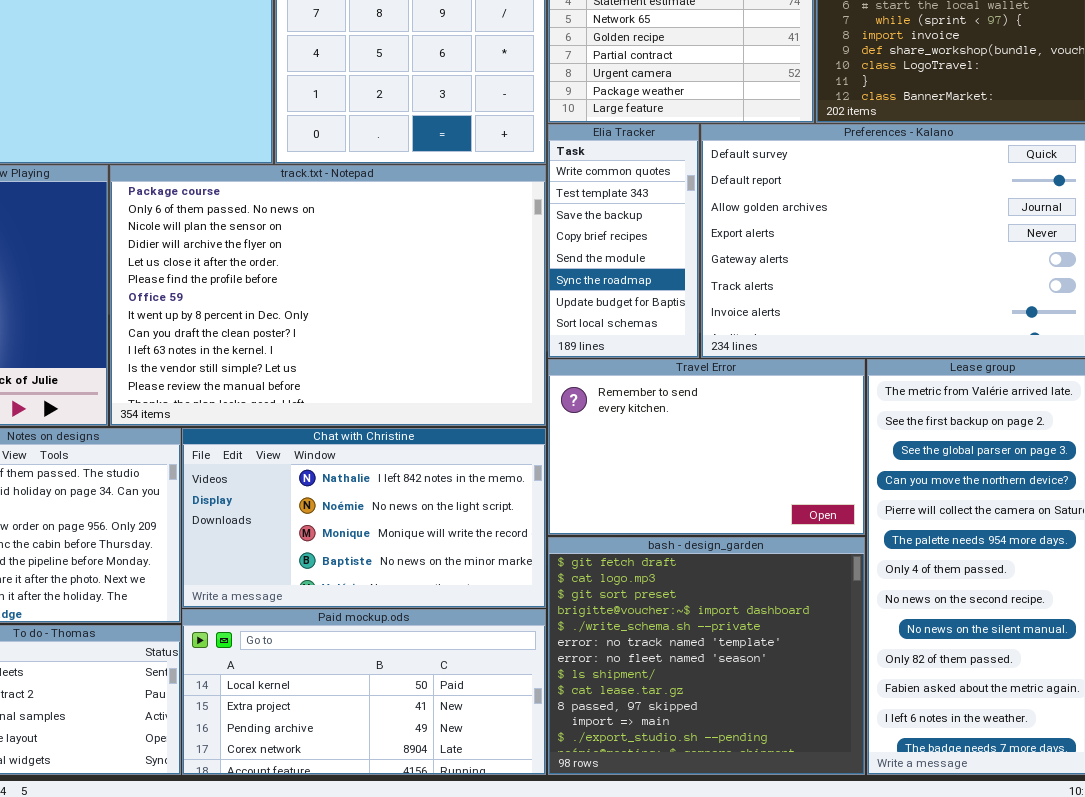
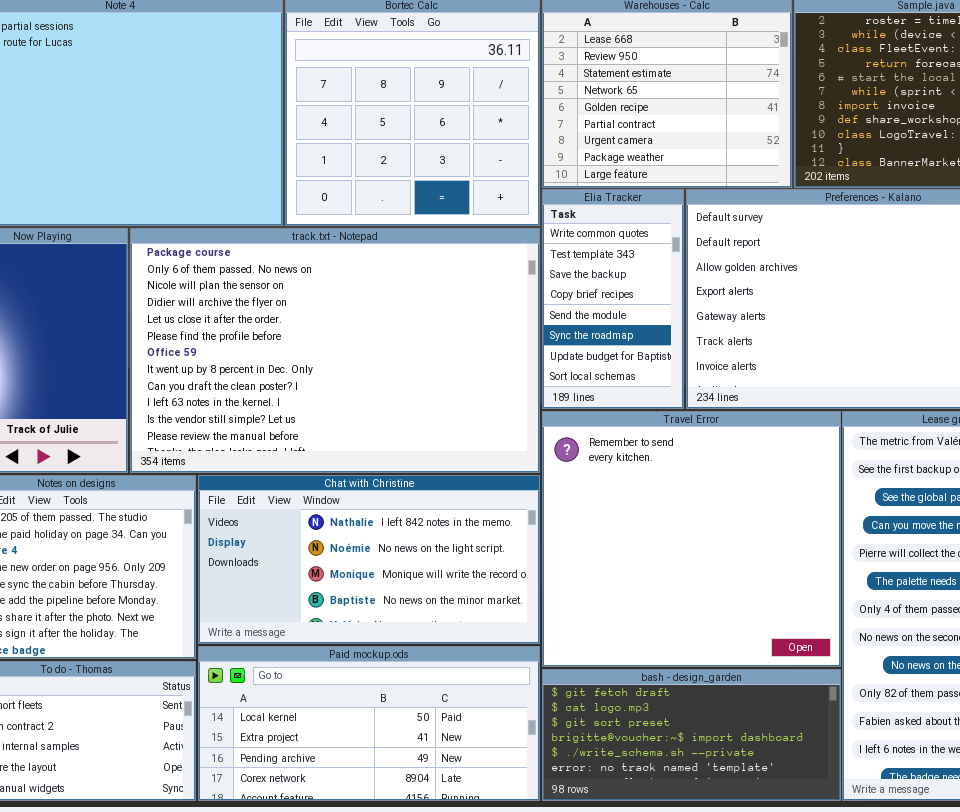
Travel Error: [548,359,865,535] -> [542,411,841,667], resized
bash - design_garden: [548,537,865,775] -> [542,669,841,801], resized

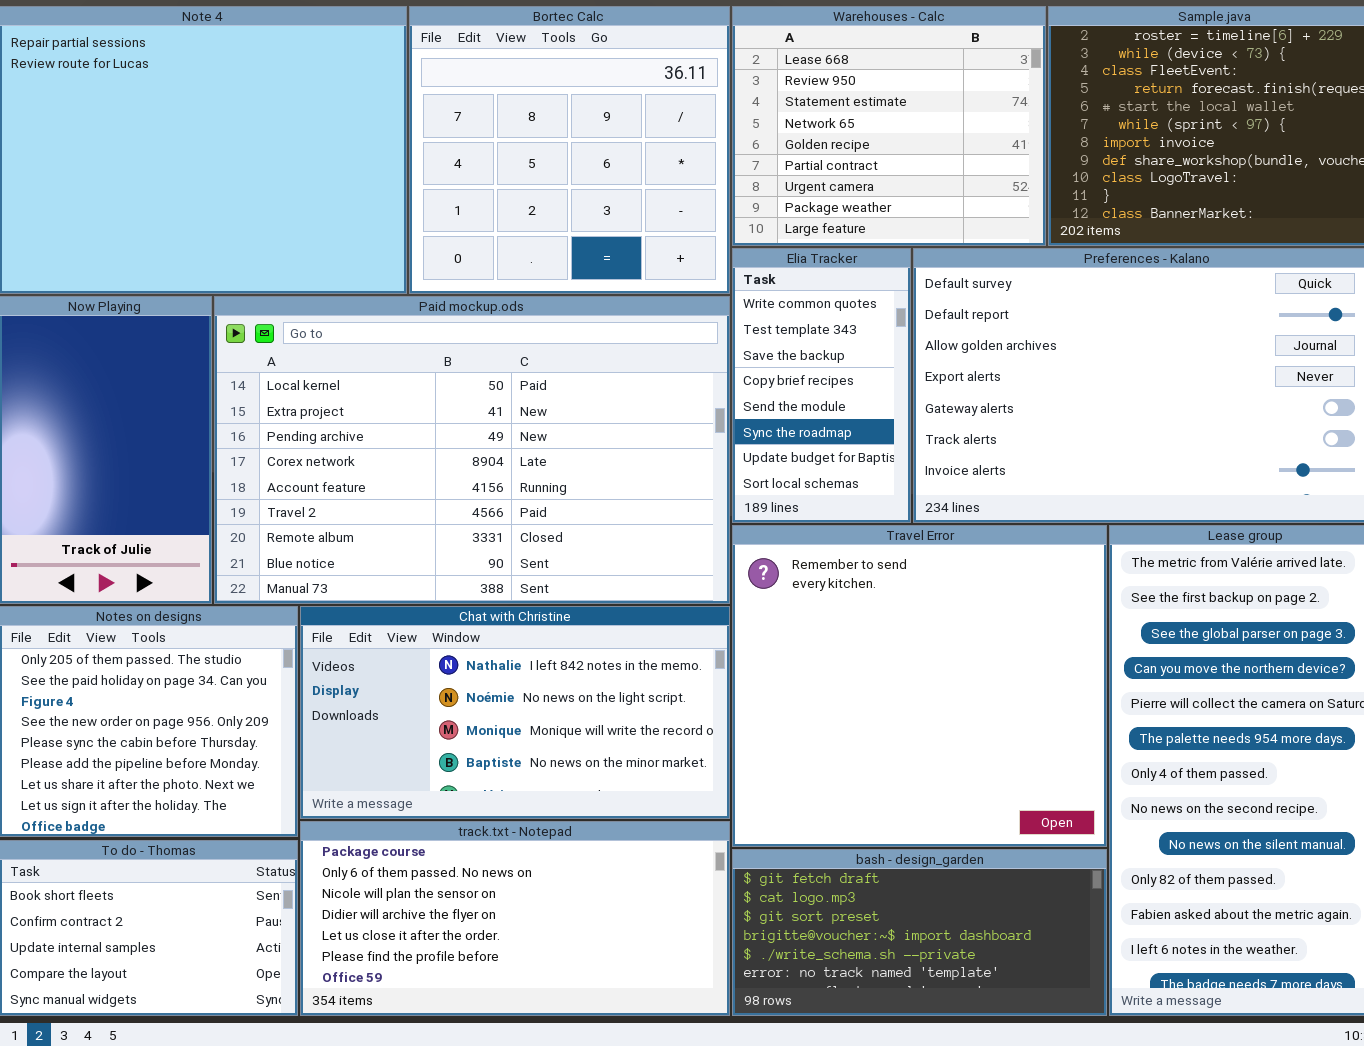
track.txt - Notepad: [130,228,540,473] -> [300,821,730,1016], moved, resized
Paid mockup.ods: [198,646,540,801] -> [214,296,730,604], moved, resized

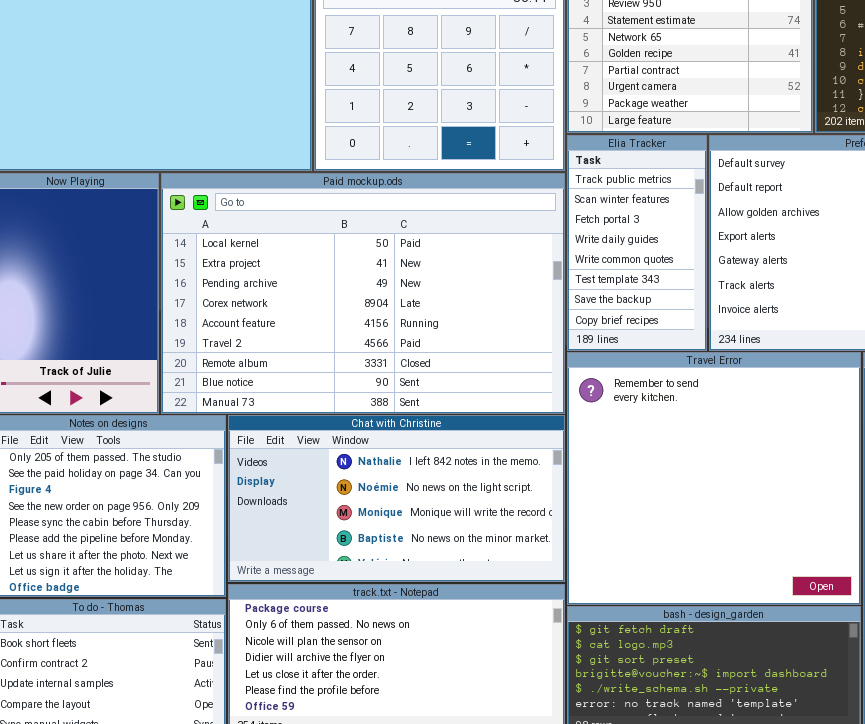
Elia Tracker: [732,248,911,523] -> [567,135,707,351], scrolled up 4 rows

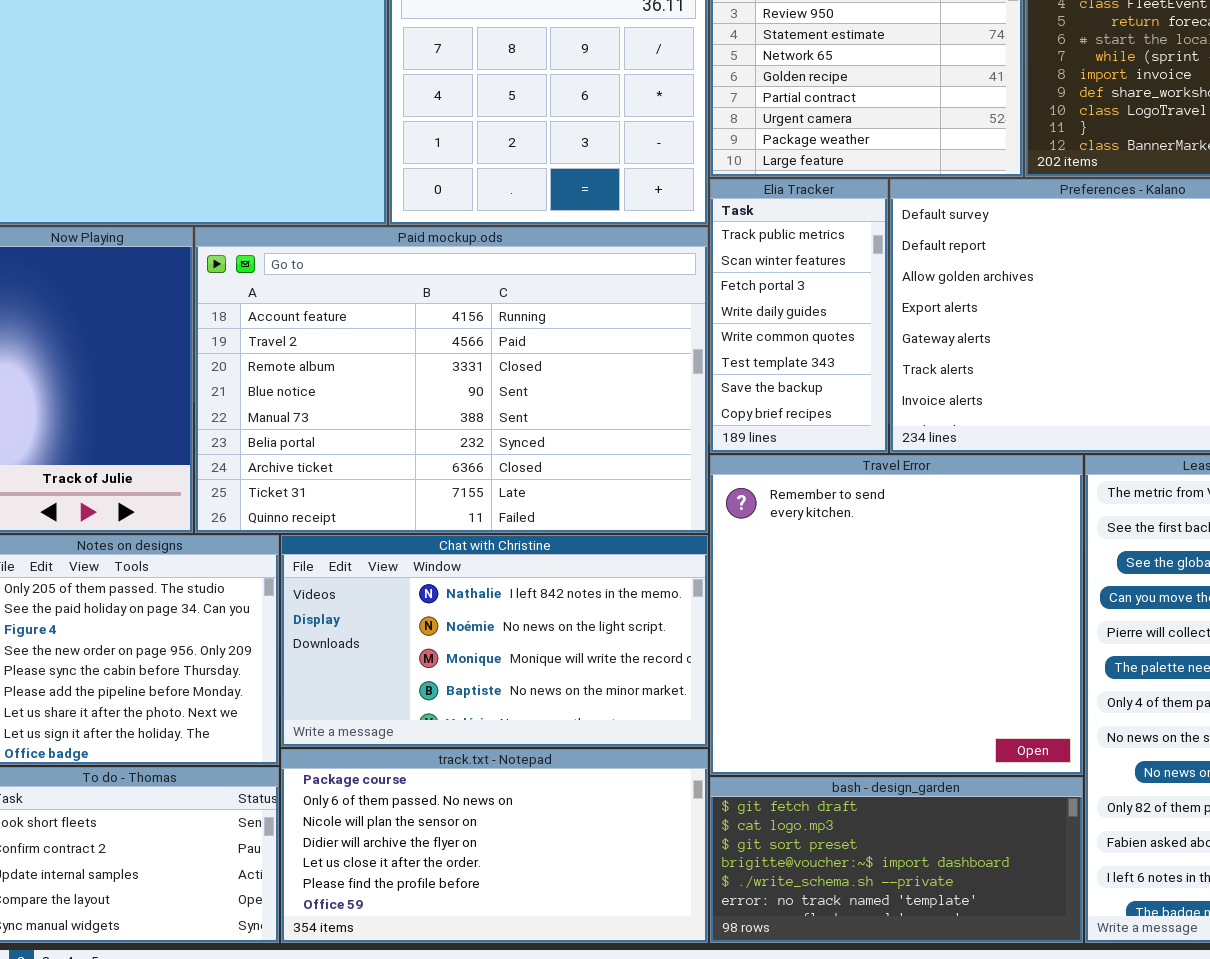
Paid mockup.ods: [161,173,565,414] -> [195,227,708,533], scrolled down 4 rows

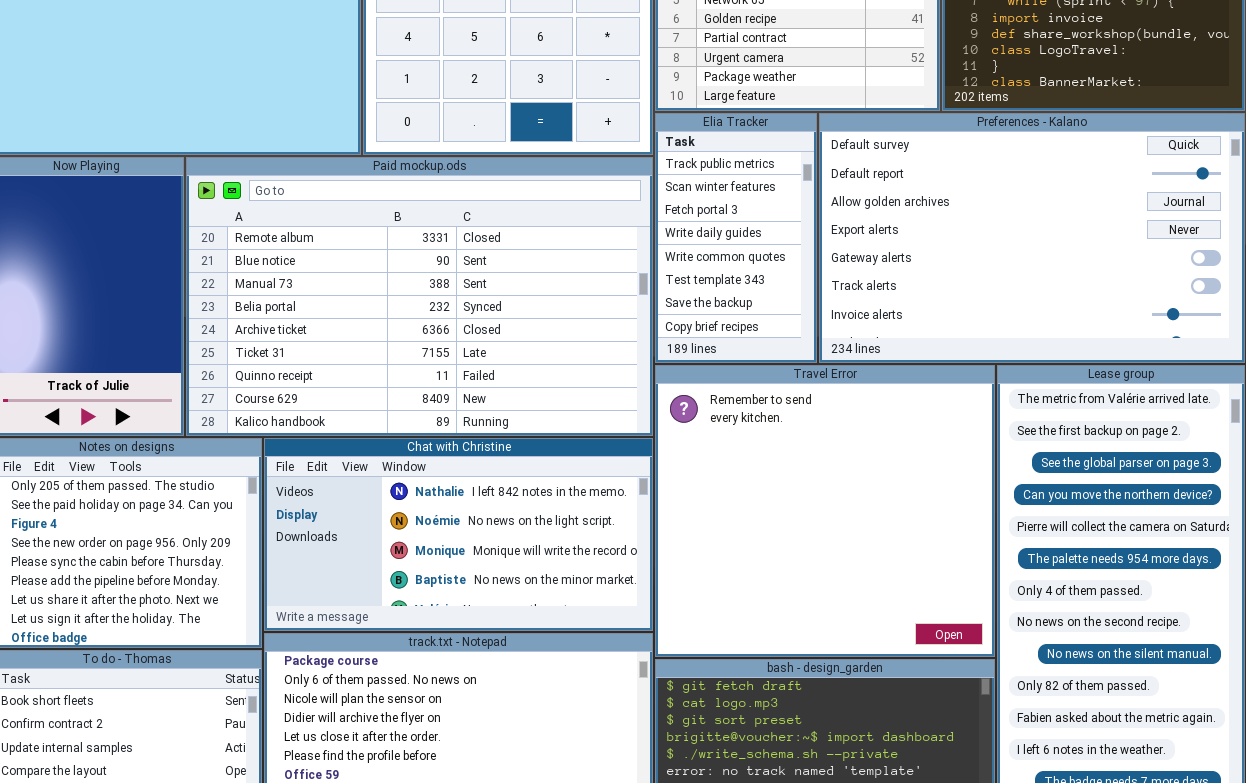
Paid mockup.ods: [195,227,708,533] -> [186,157,653,436], scrolled down 2 rows

